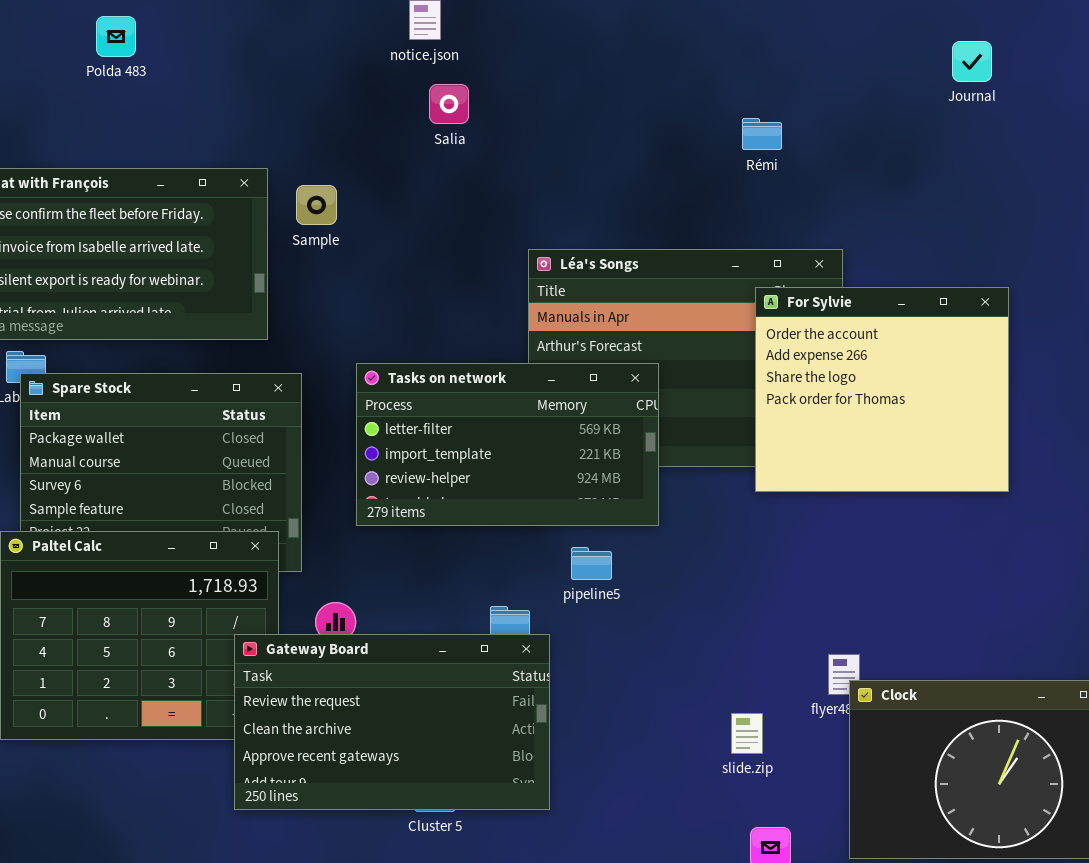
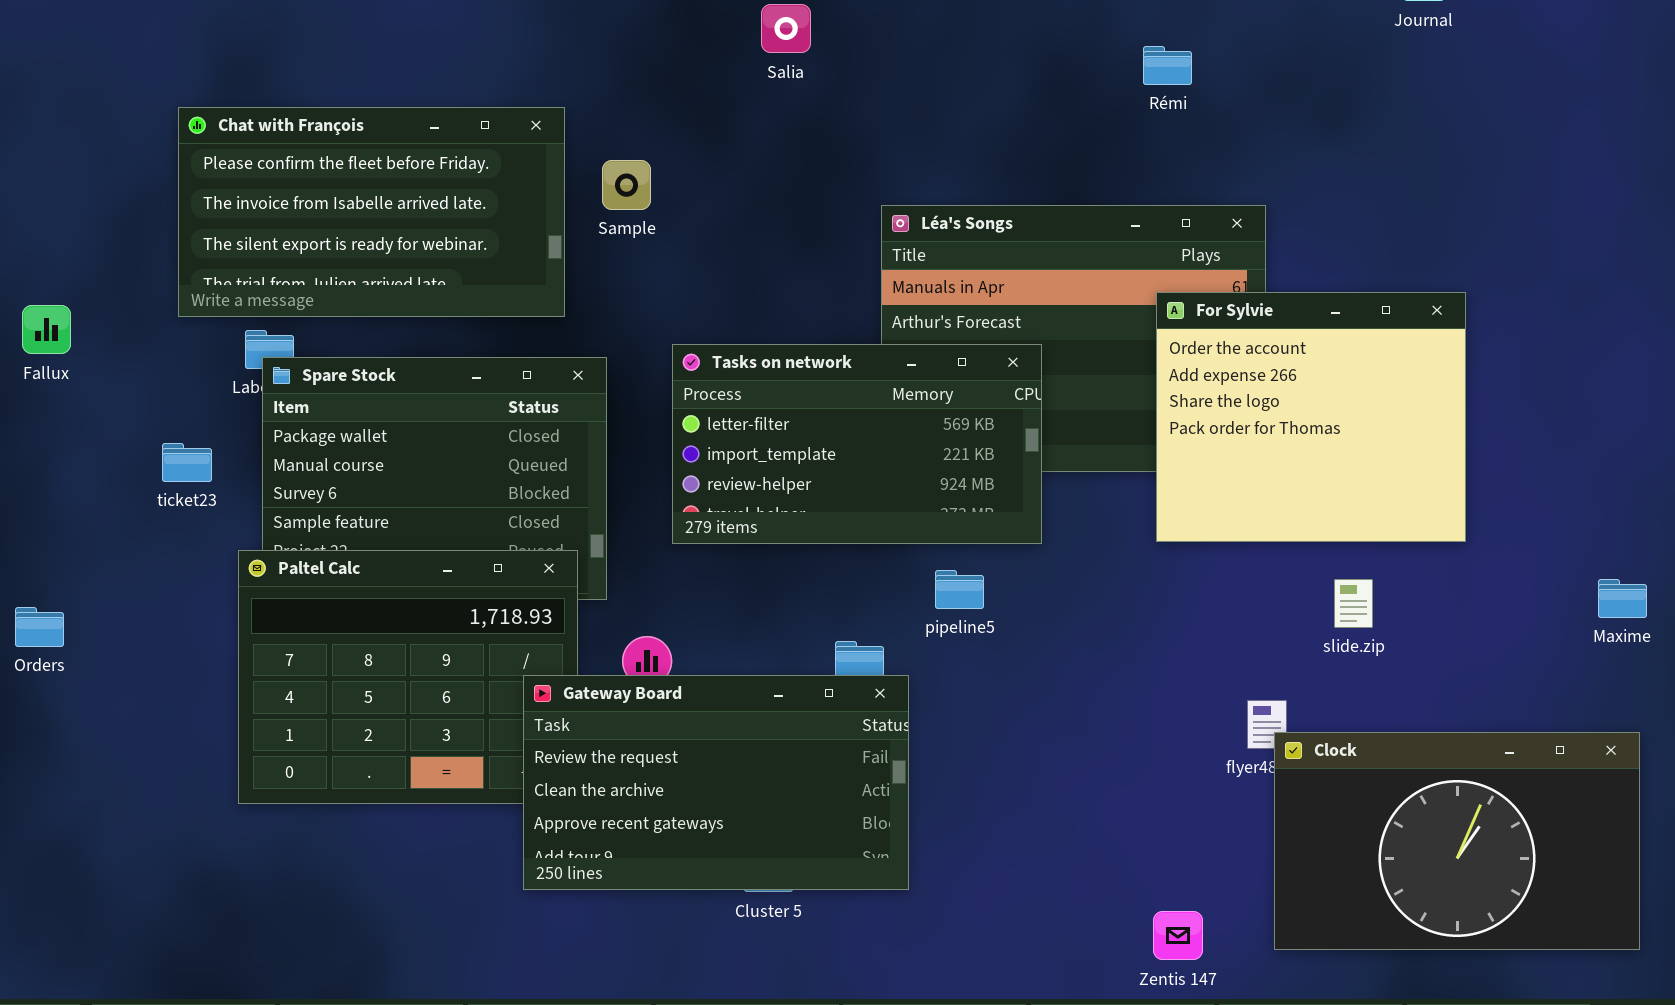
Sample: [296,185,337,225] -> [602,160,651,210], moved
For Sylvie: [755,287,1009,492] -> [1156,292,1466,542], moved
slide.zip: [731,713,763,754] -> [1334,579,1373,628], moved

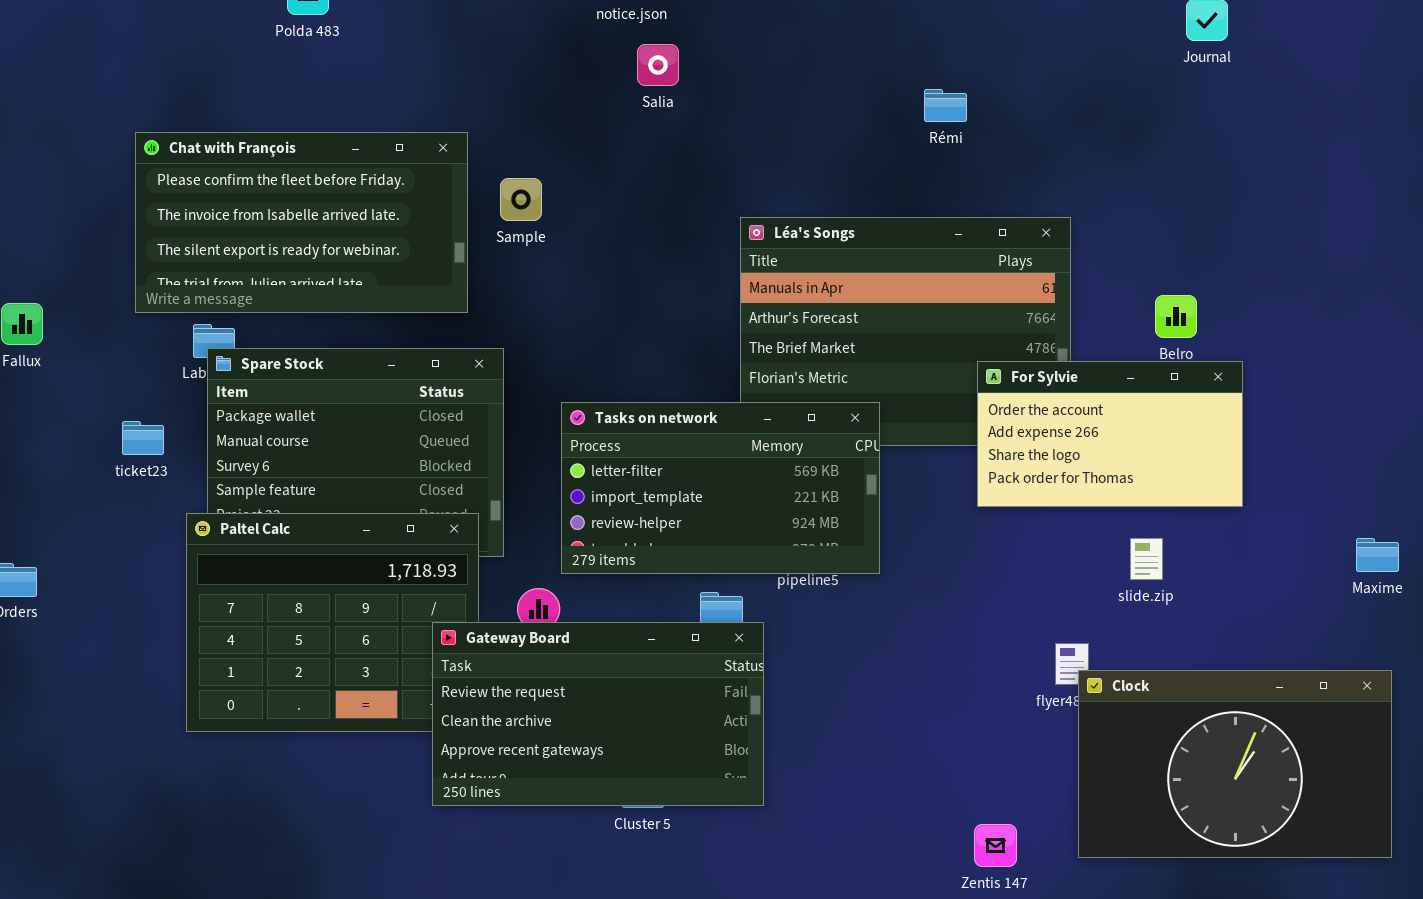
Rémi: [1143,46,1192,85] -> [924,89,967,122], moved
For Sylvie: [1156,292,1466,542] -> [977,361,1243,507], resized
Tasks on network: [672,344,1042,544] -> [561,402,880,574], moved

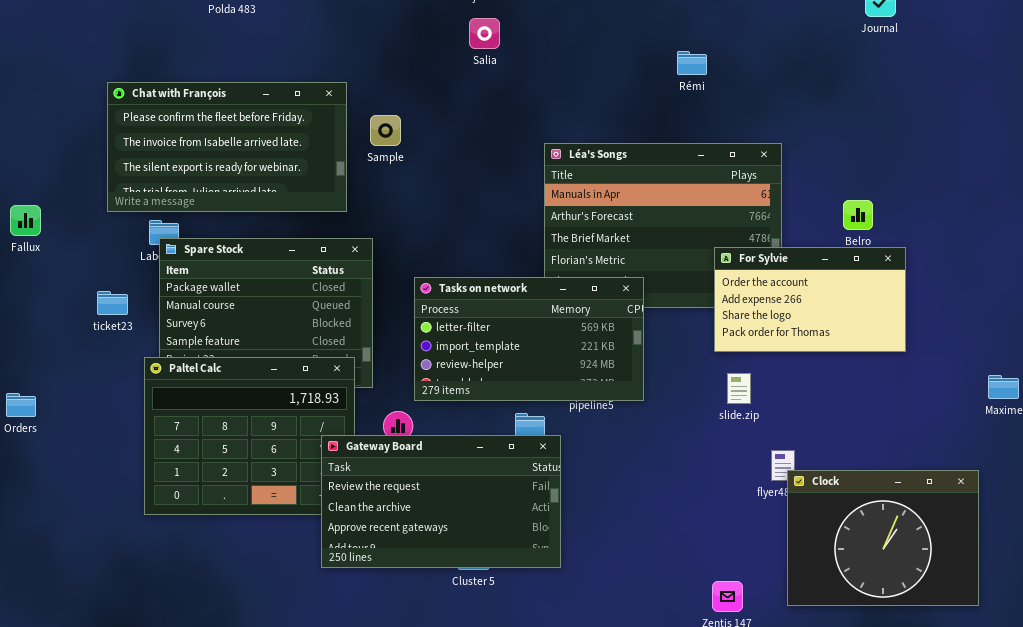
slide.zip: [1130,538,1163,580] -> [727,373,751,404], moved
Clock: [1078,670,1392,858] -> [787,470,979,606], resized

